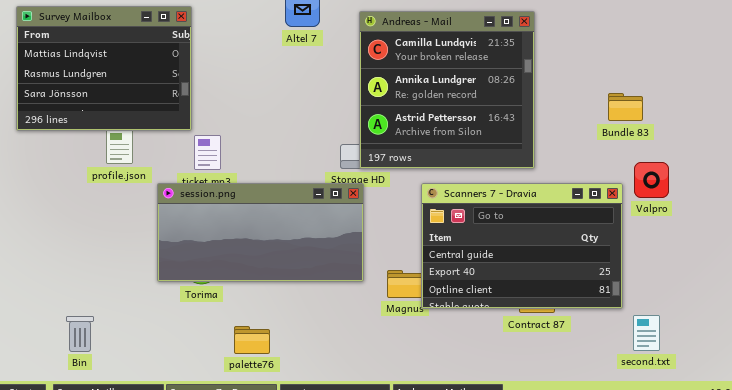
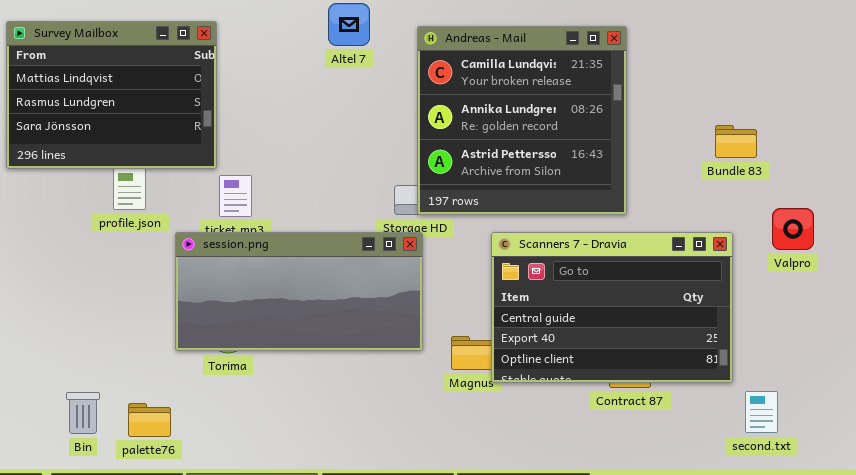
Valpro: [634,162,669,198] -> [772,208,814,250], moved
palette76: [234,326,270,354] -> [128,403,171,437], moved

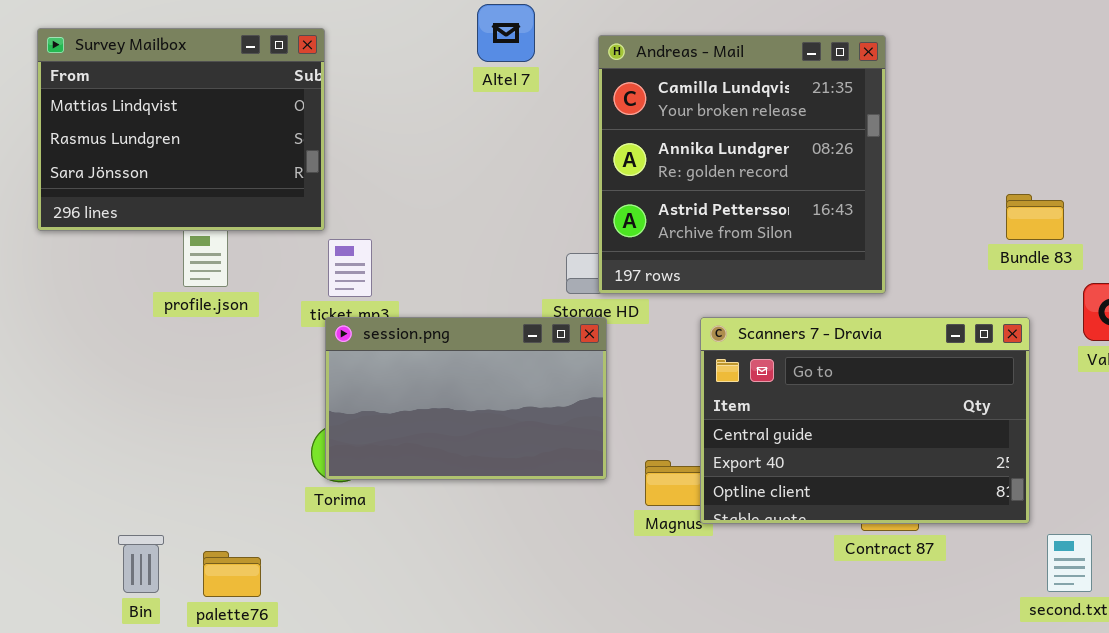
Bundle 83: [715,125,757,158] -> [1006,194,1064,240], moved
session.png: [175,232,423,351] -> [325,317,607,480], resized

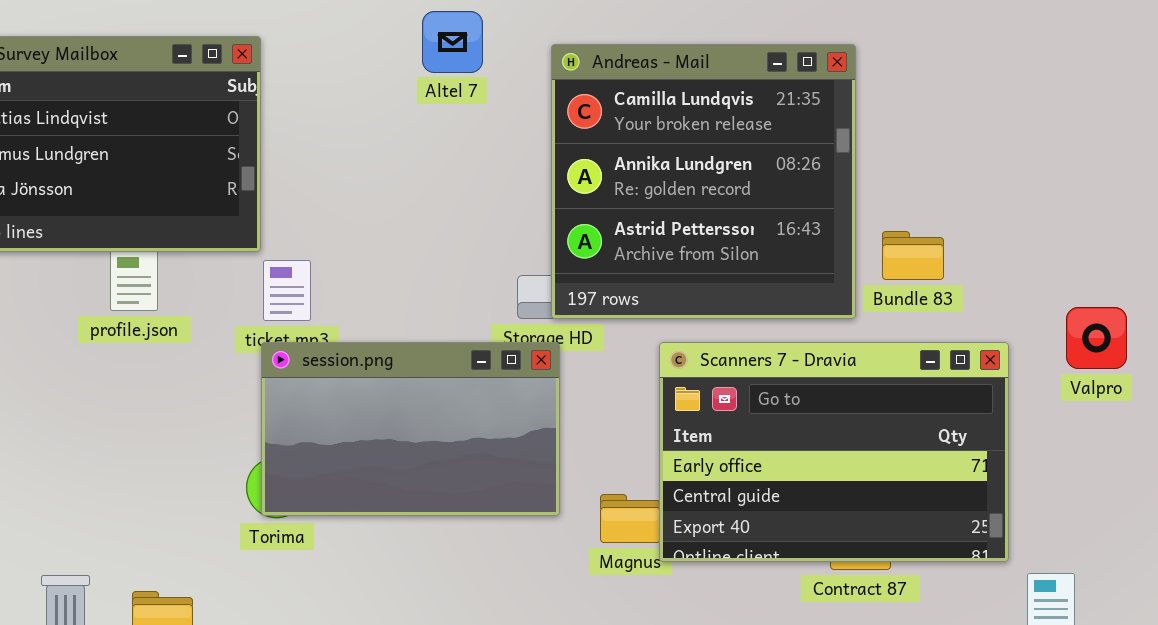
Bundle 83: [1006,194,1064,240] -> [882,231,944,280], moved
Scanners 7 - Dravia: [700,317,1030,524] -> [659,342,1009,562], scrolled up 1 row

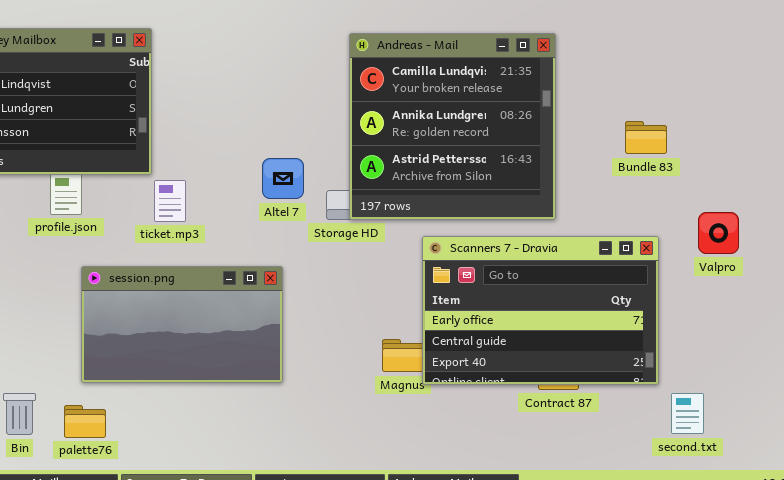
Altel 7: [422,11,483,73] -> [262,158,304,199], moved
Bundle 83: [882,231,944,280] -> [625,121,667,154], moved
session.png: [261,342,560,516] -> [81,266,283,383], moved

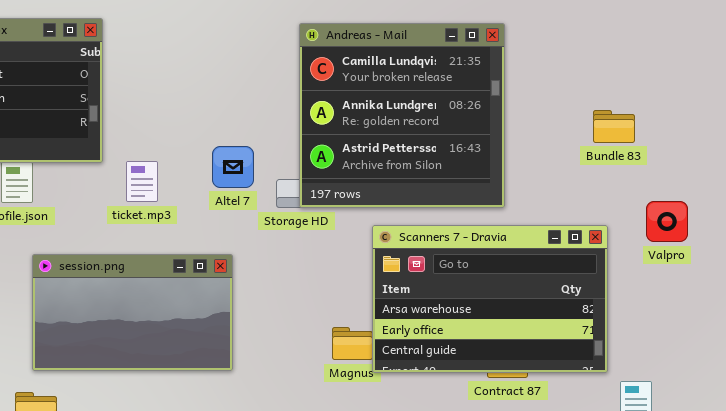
Bundle 83: [625,121,667,154] -> [593,110,635,143], moved
ticket.mp3: [154,180,186,222] -> [126,161,158,202], moved
Scanners 7 - Dravia: [422,236,659,385] -> [372,225,608,373], scrolled up 1 row

